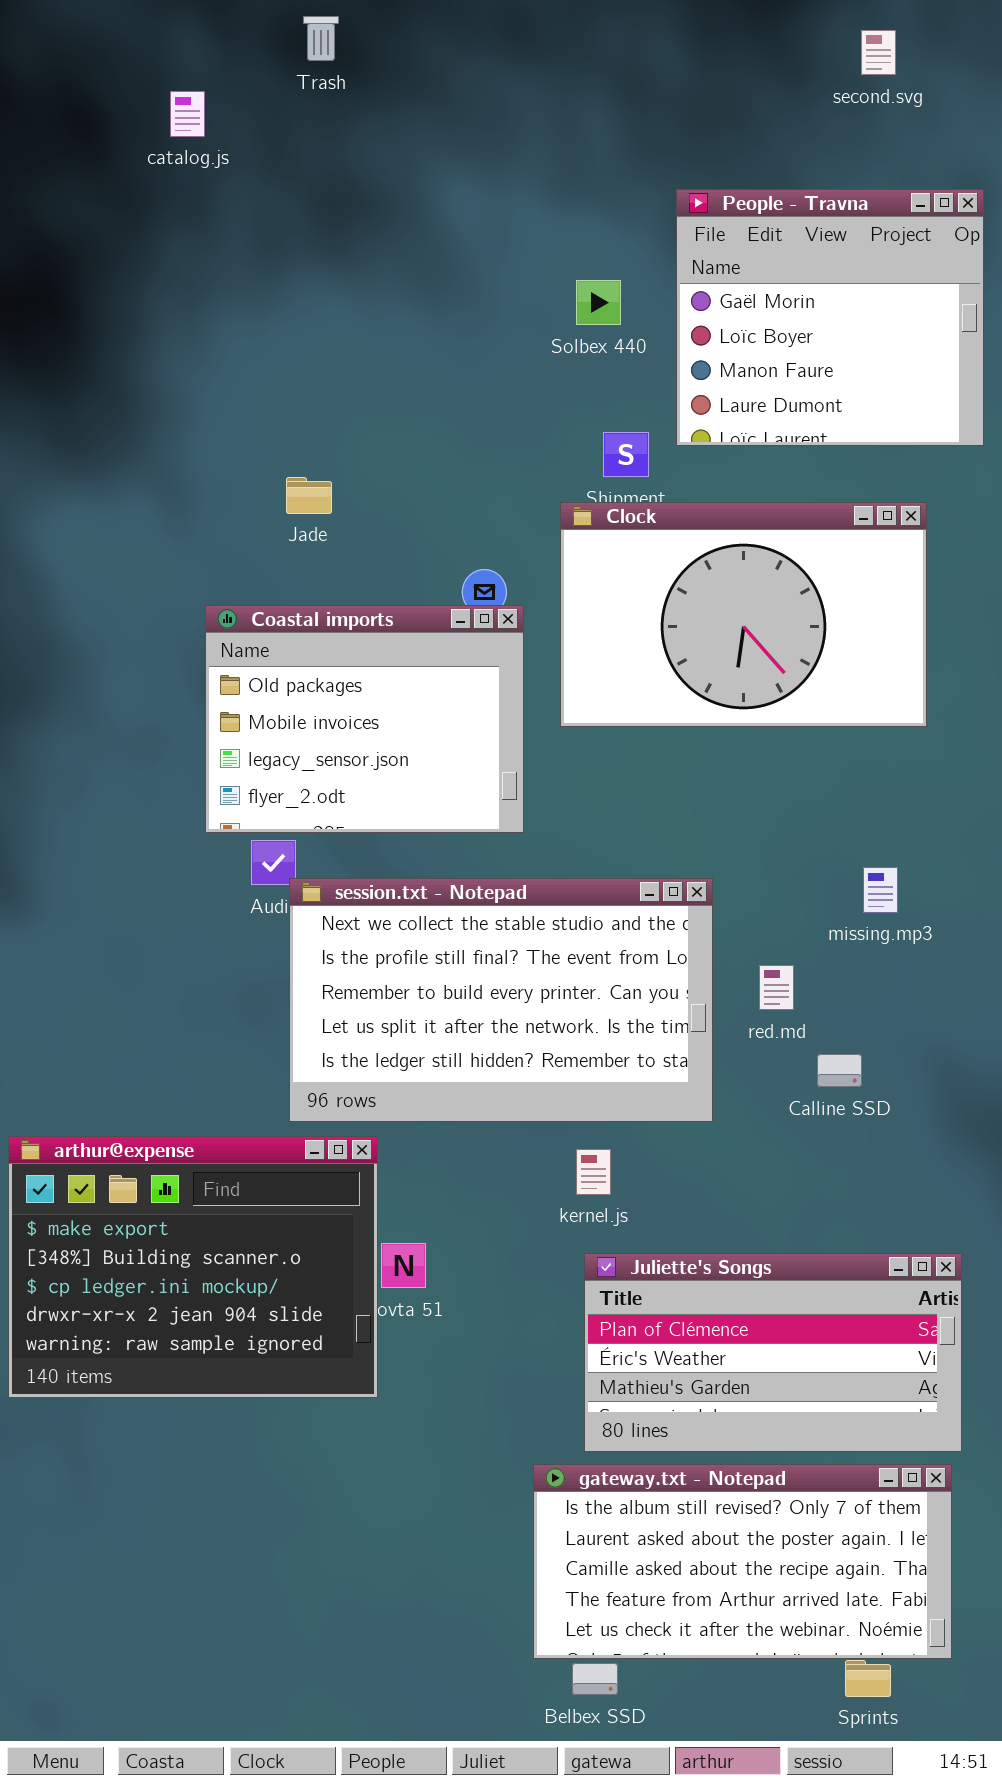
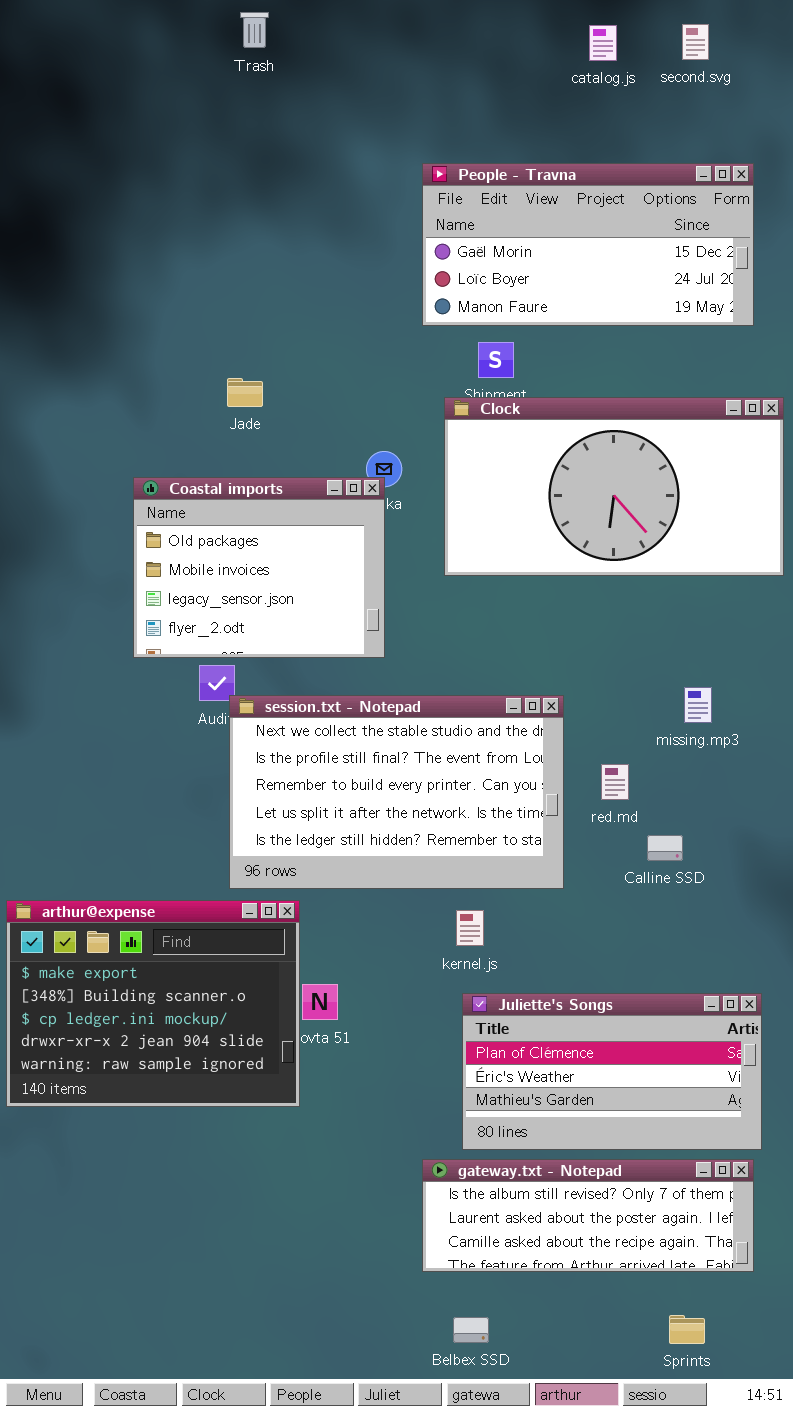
catalog.js: [170,91,205,137] -> [589,25,617,61], moved
People - Travna: [676,189,984,446] -> [422,163,754,326], moved, resized
Clock: [560,502,927,727] -> [444,397,784,576], resized
Coastal imports: [205,605,524,833] -> [133,477,385,658], moved
gateway.txt - Notepad: [533,1464,952,1659] -> [422,1159,754,1272], resized

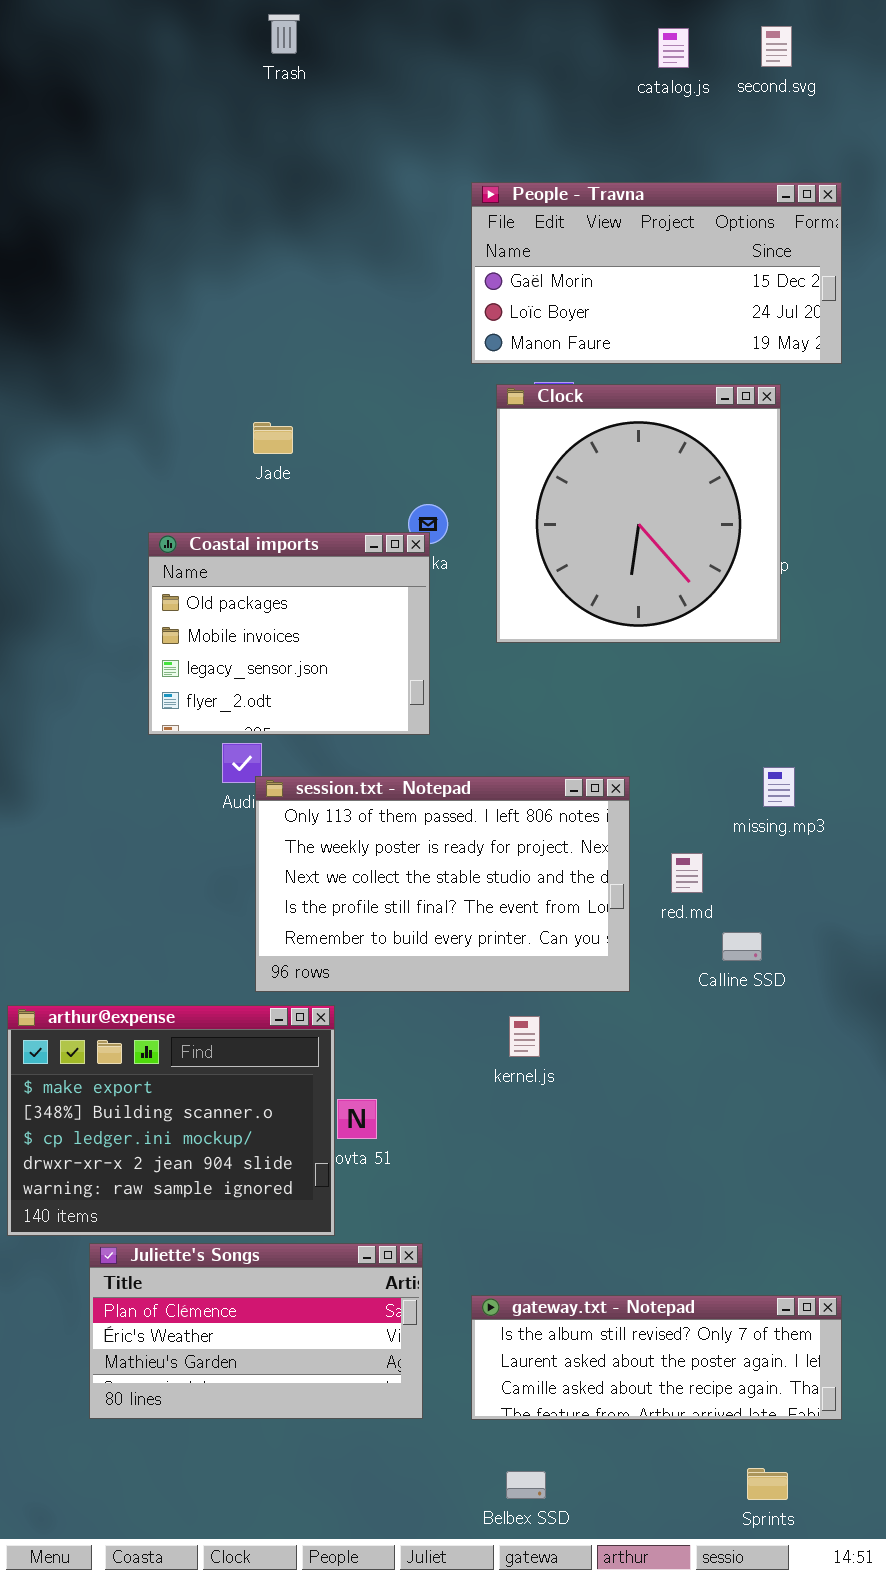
Clock: [444,397,784,576] -> [496,384,781,643], resized
session.txt - Notepad: [229,695,564,889] -> [255,776,630,992], scrolled up 2 rows
Juliette's Songs: [462,993,762,1150] -> [89,1243,423,1419], moved

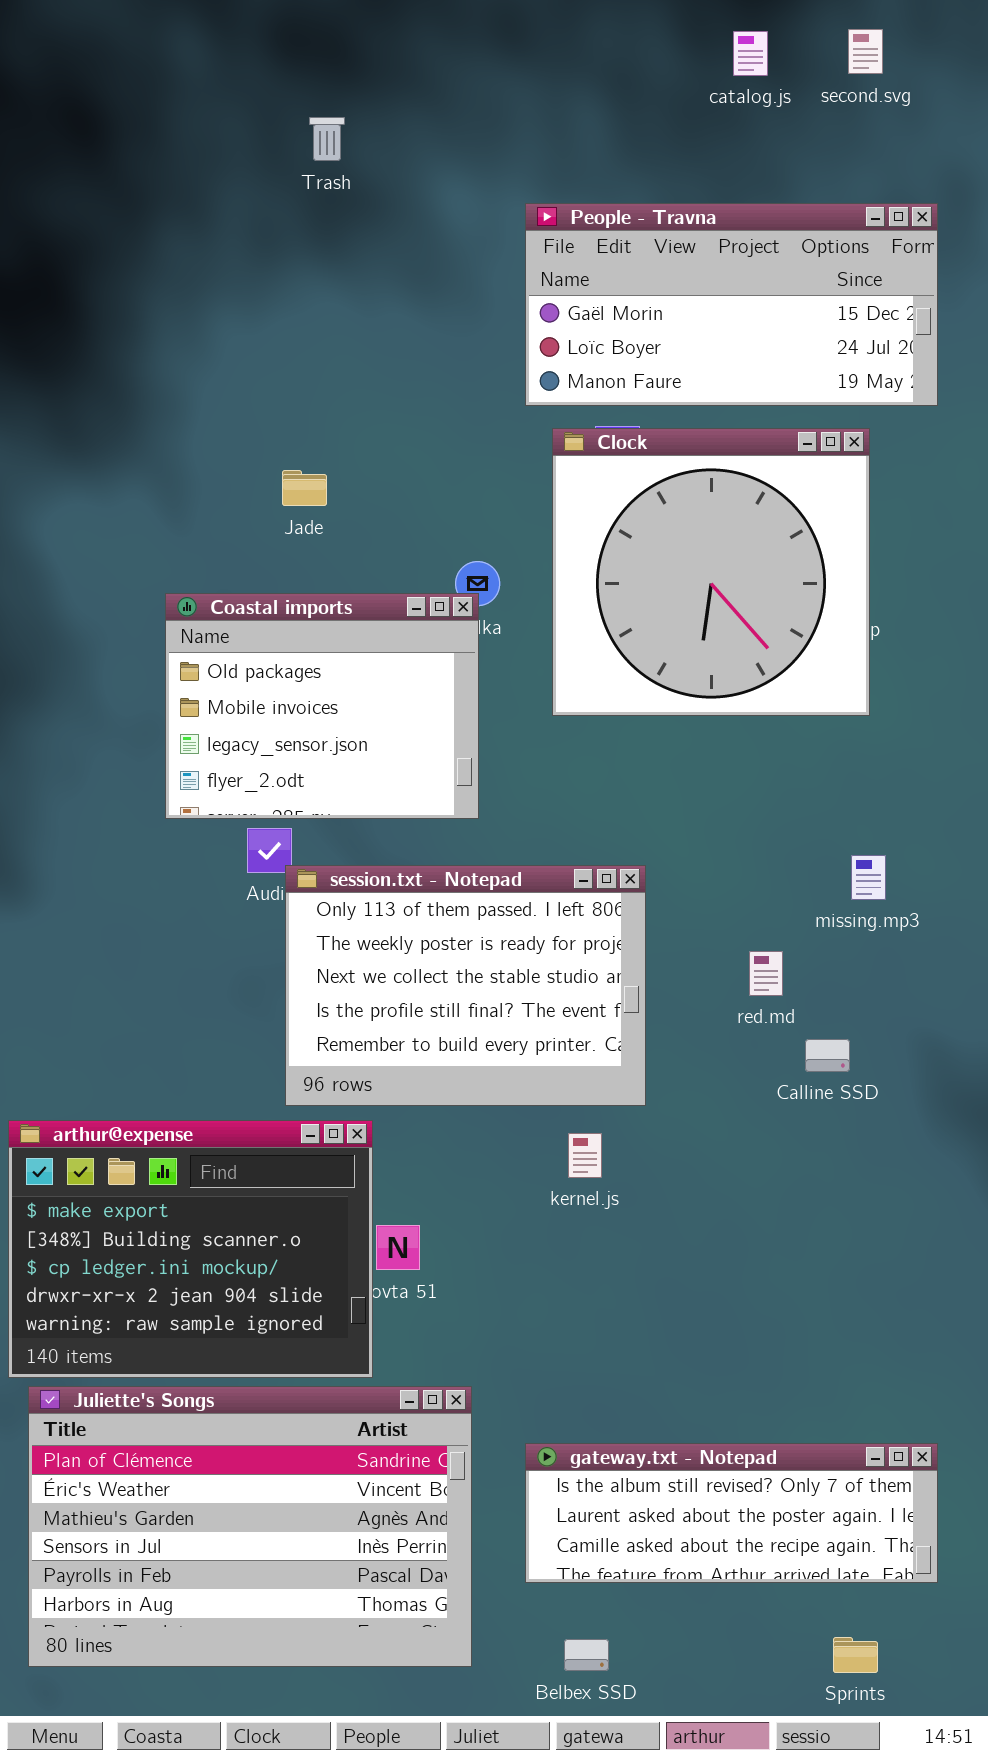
Trash: [268,14,300,54] -> [309,117,345,161], moved
session.txt - Notepad: [255,776,630,992] -> [285,865,646,1106], resized
Juliette's Songs: [89,1243,423,1419] -> [28,1386,472,1667], resized

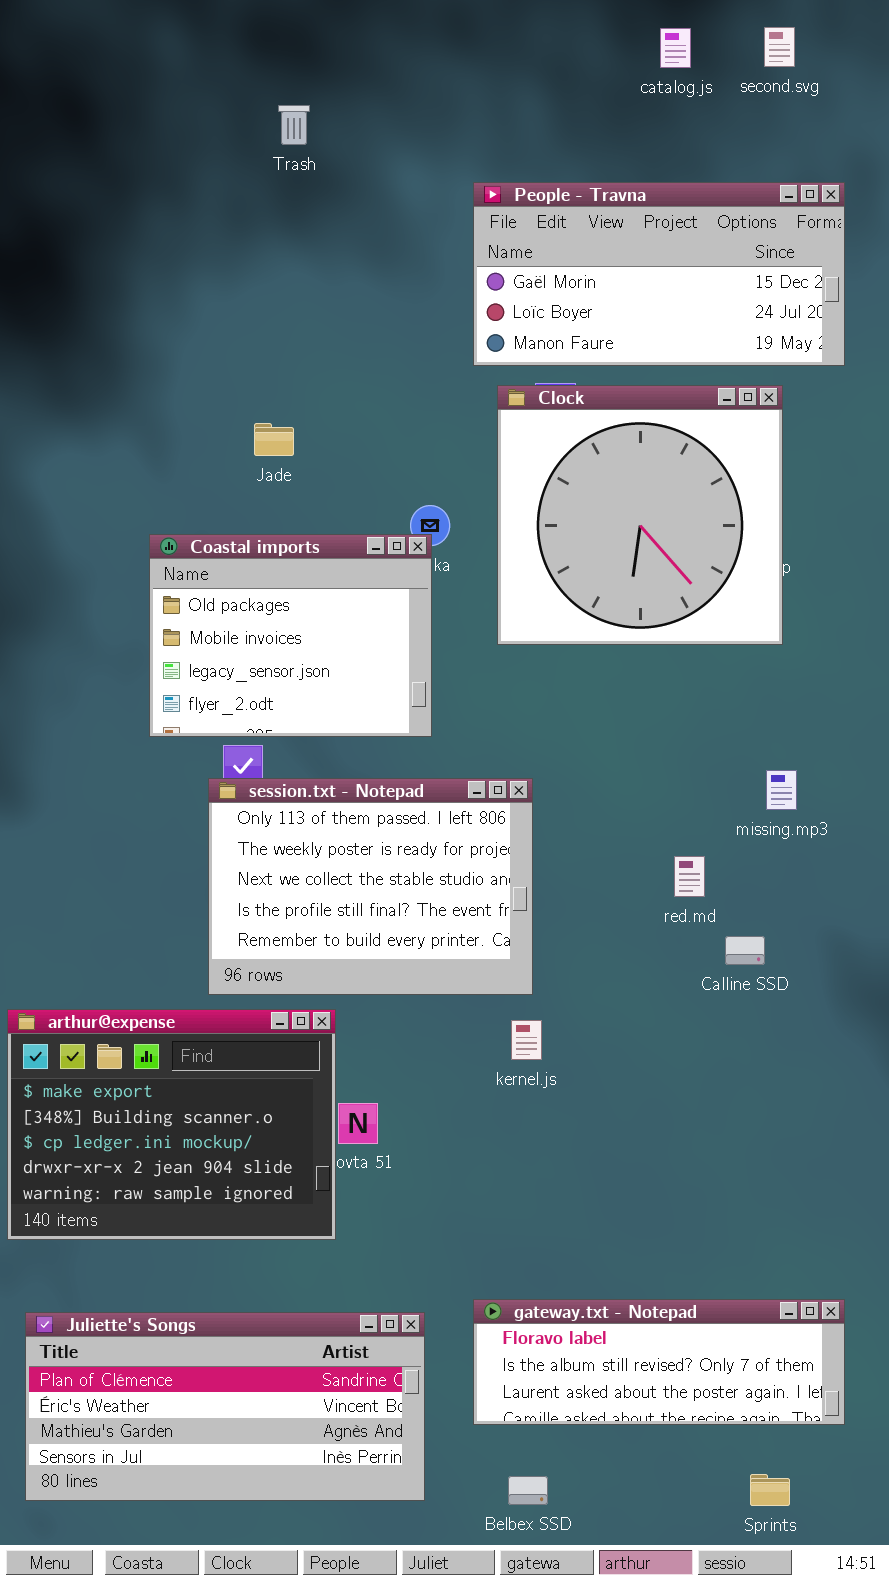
session.txt - Notepad: [285,865,646,1106] -> [208,778,533,995], moved
Juliette's Songs: [28,1386,472,1667] -> [25,1312,425,1501], resized
gateway.txt - Notepad: [525,1443,938,1583] -> [473,1299,845,1425], scrolled up 1 row

